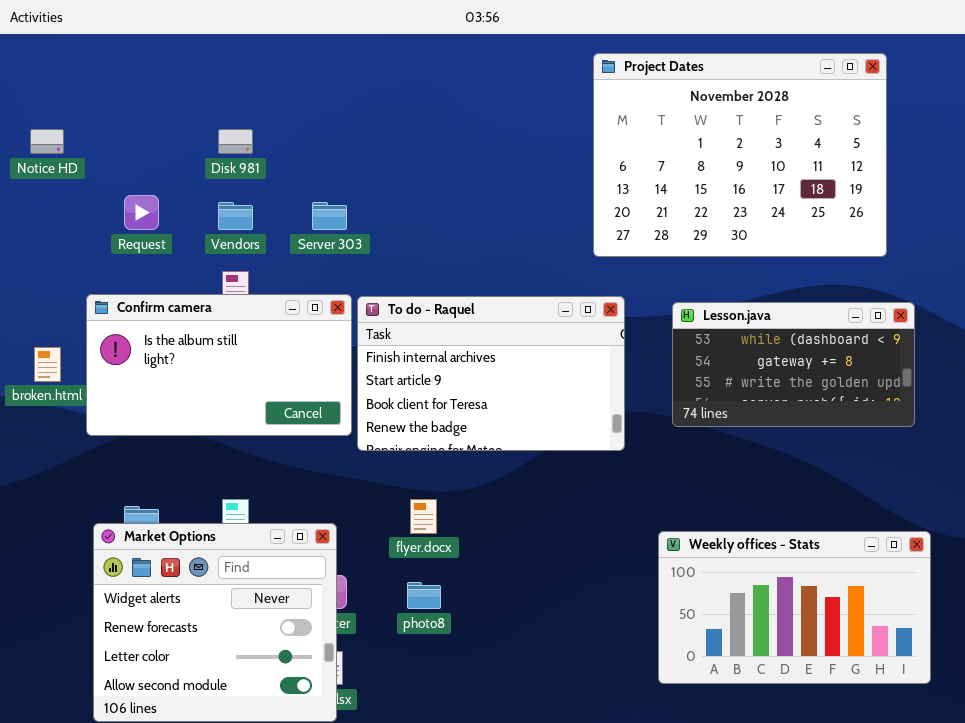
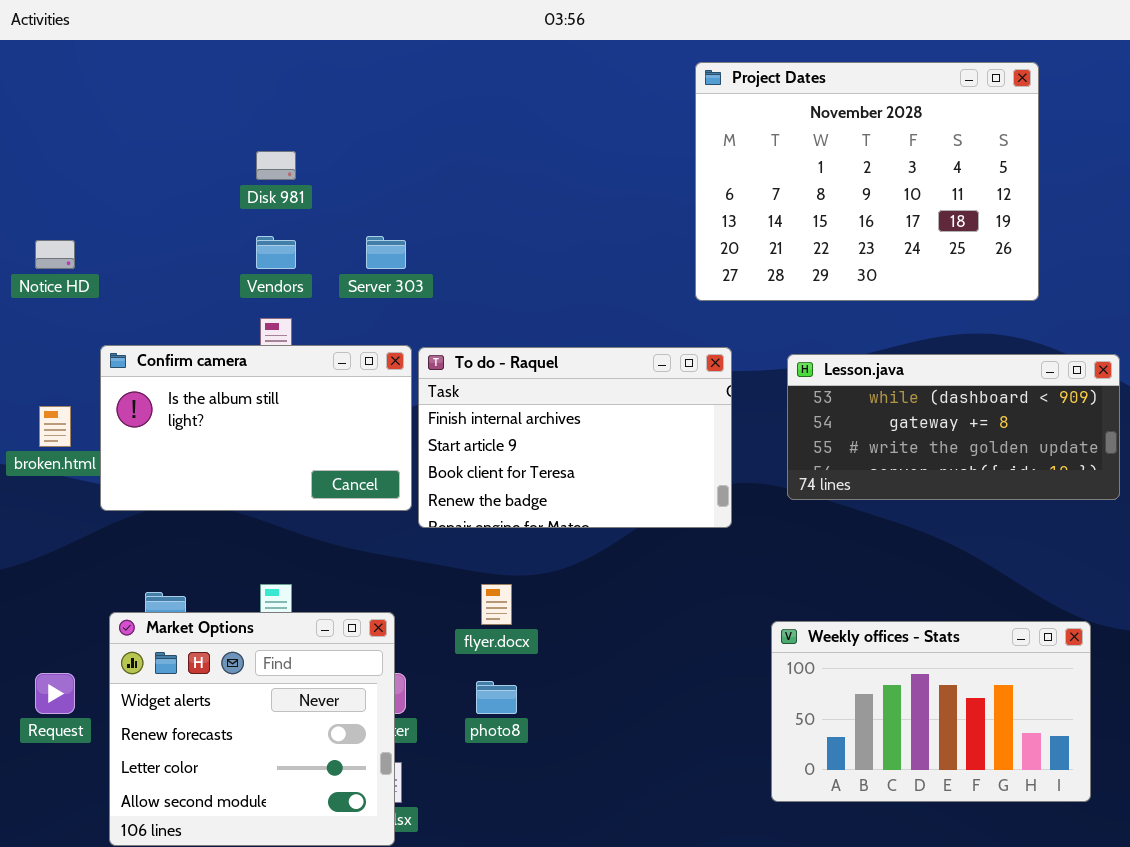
Notice HD: [30,129,64,154] -> [35,240,75,269], moved
Request: [124,195,159,230] -> [35,673,75,714], moved
Lesson.java: [672,302,915,427] -> [787,354,1120,500], resized

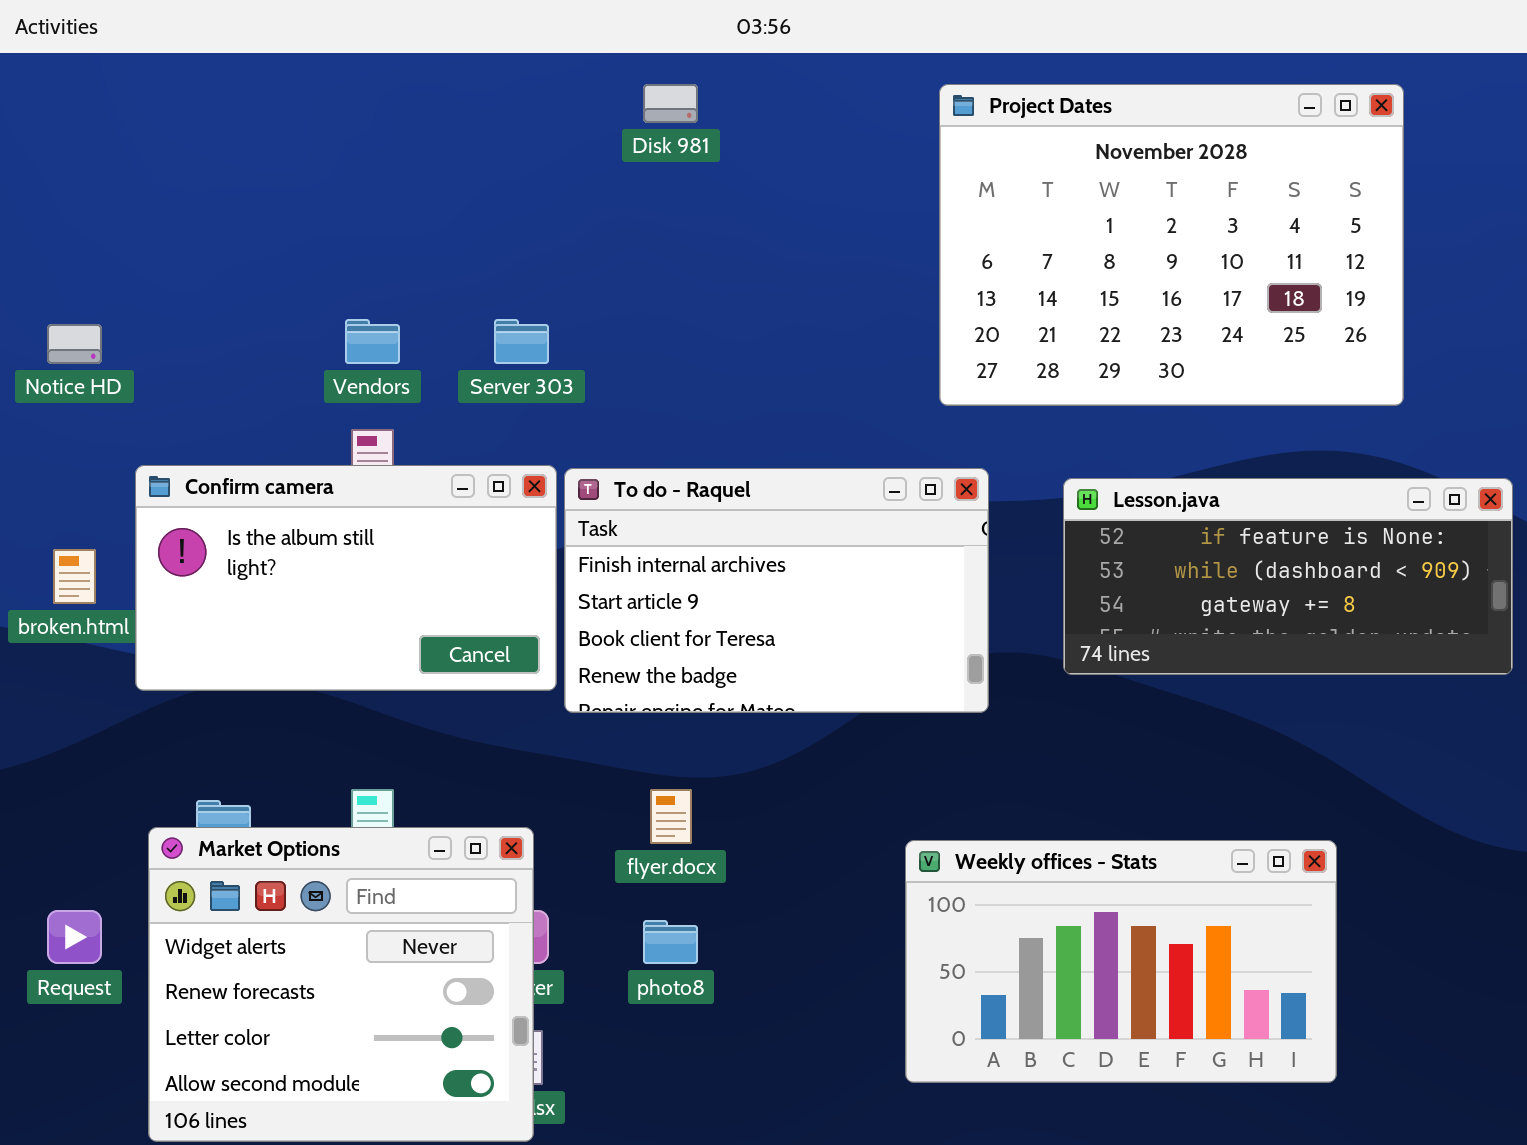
Disk 981: [256,151,296,180] -> [643,84,698,123], moved
Lesson.java: [787,354,1120,500] -> [1063,478,1513,675], scrolled up 1 row
Weekly offices - Stats: [771,621,1091,802] -> [905,840,1337,1083], moved

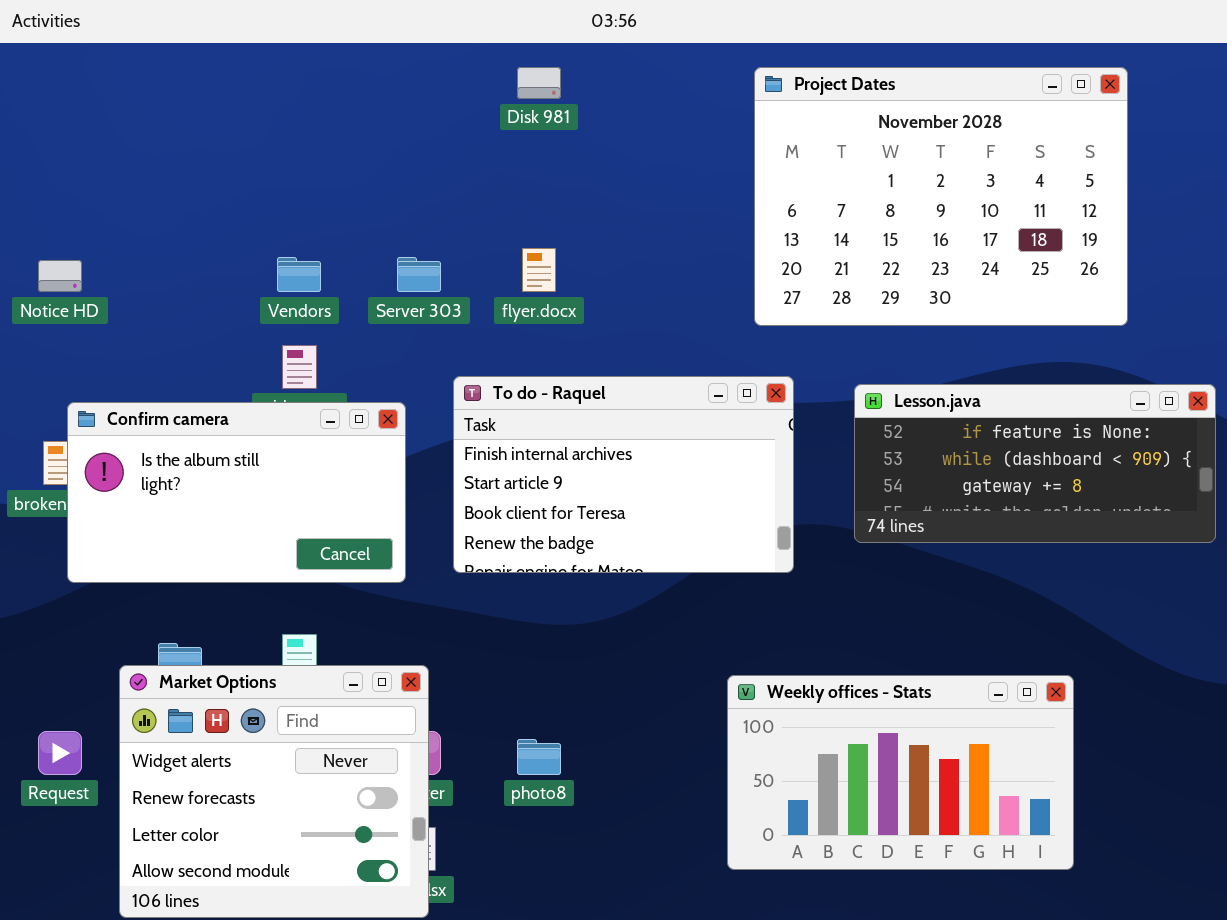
Confirm camera: [135,465,557,691] -> [67,402,406,583], moved
flyer.docx: [650,789,692,844] -> [522,248,556,292], moved

